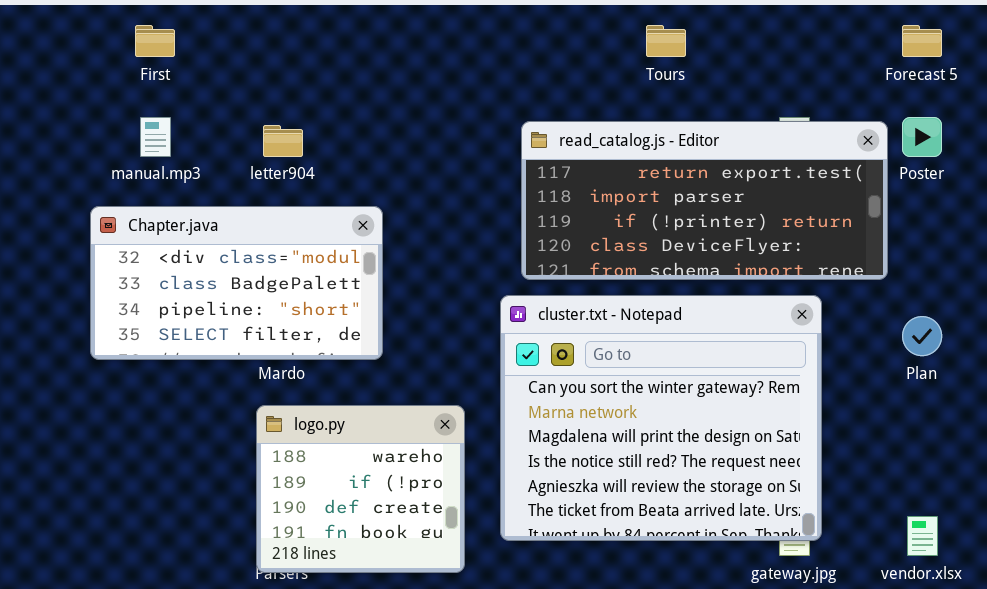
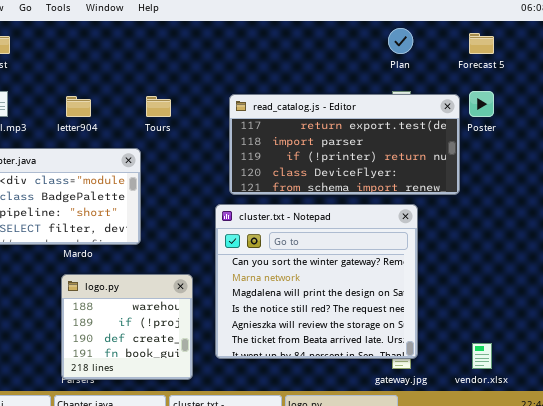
Tours: [646,25,686,57] -> [146,96,171,117], moved
Plan: [902,316,942,356] -> [388,28,413,54], moved

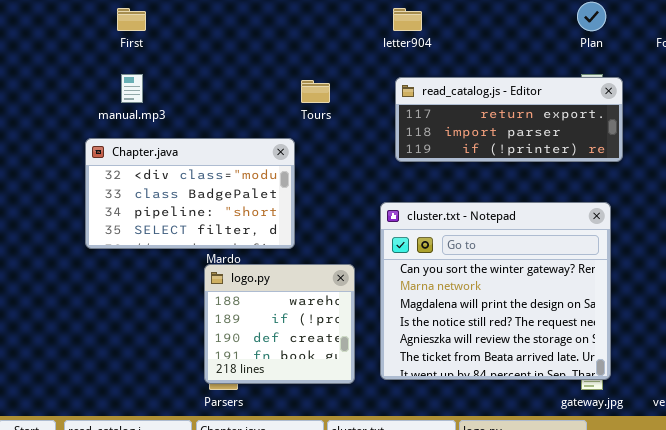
read_catalog.js - Editor: [229,94,460,195] -> [395,77,623,162], resized
letter904: [66,96,91,117] -> [393,8,422,31], moved
logo.py: [61,274,193,380] -> [204,264,355,384], moved

